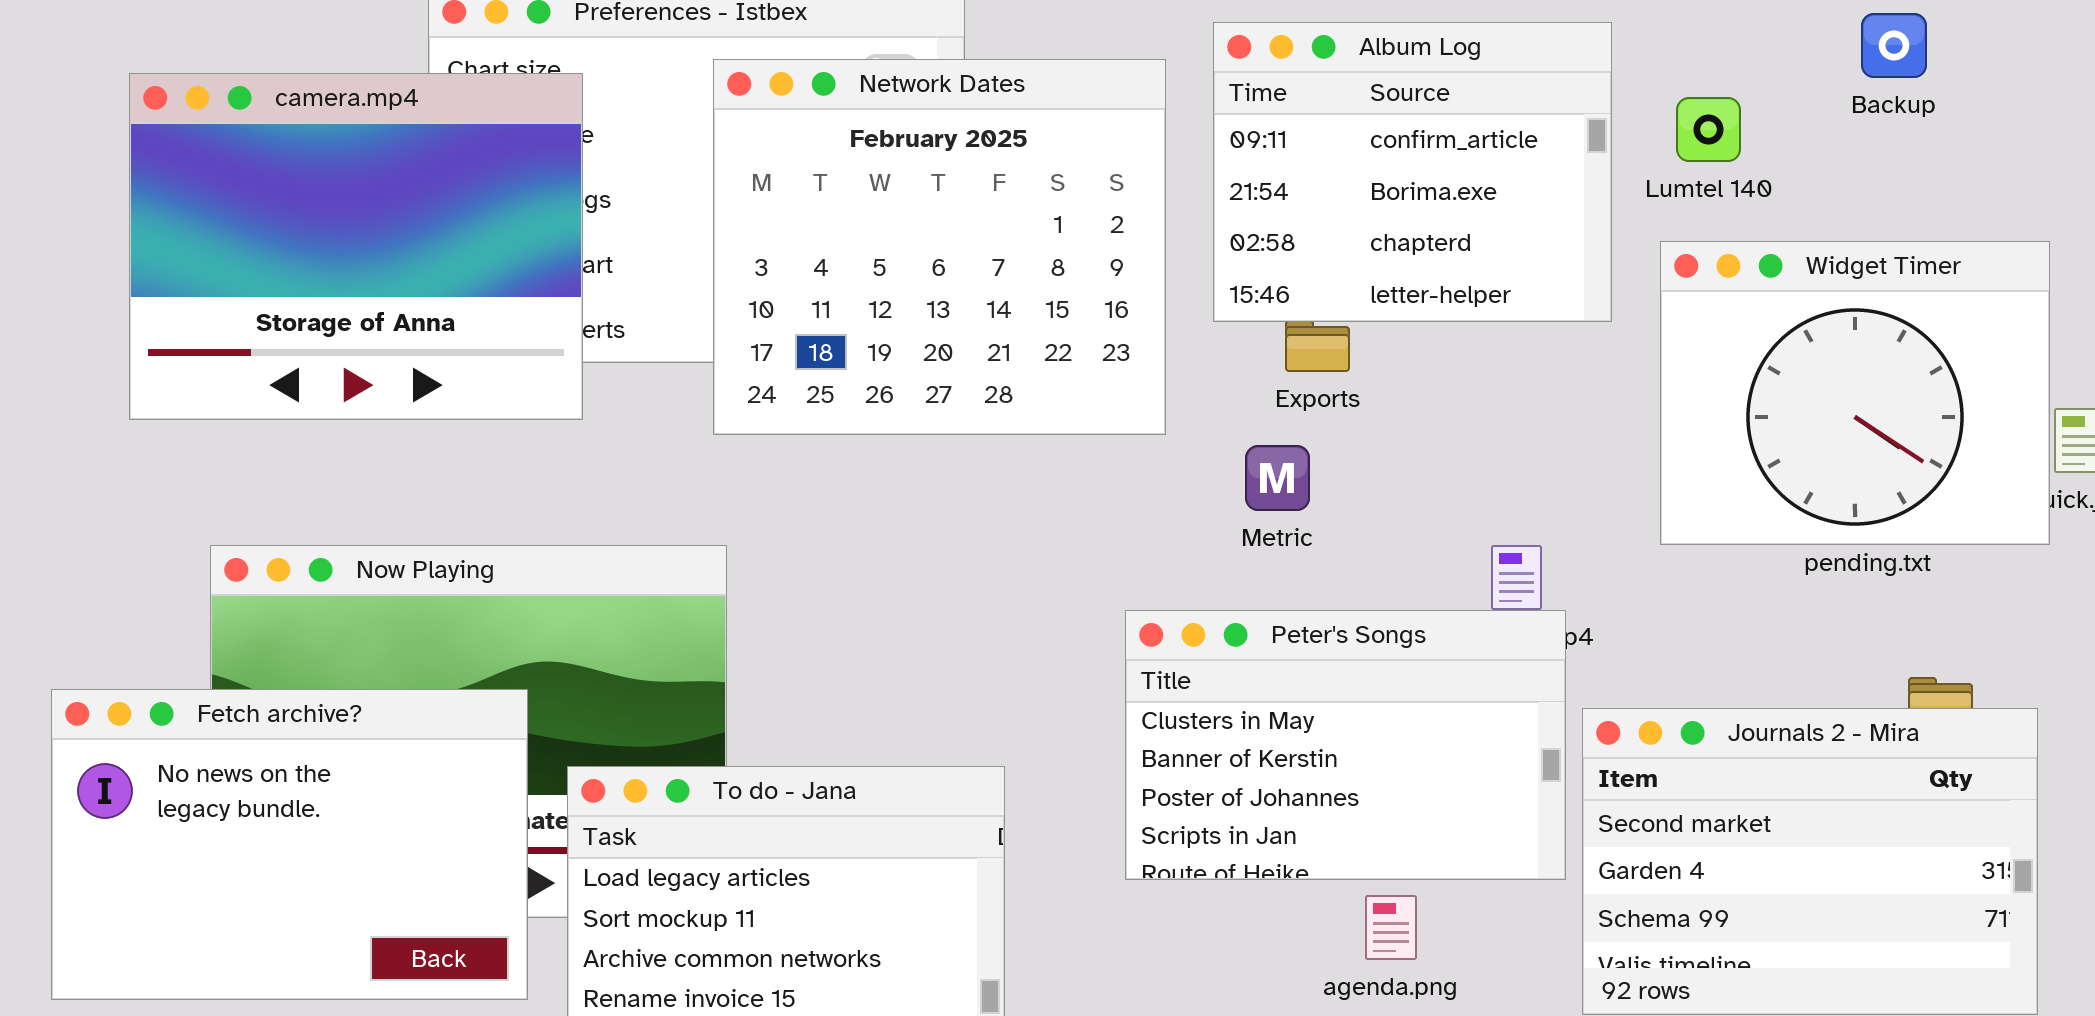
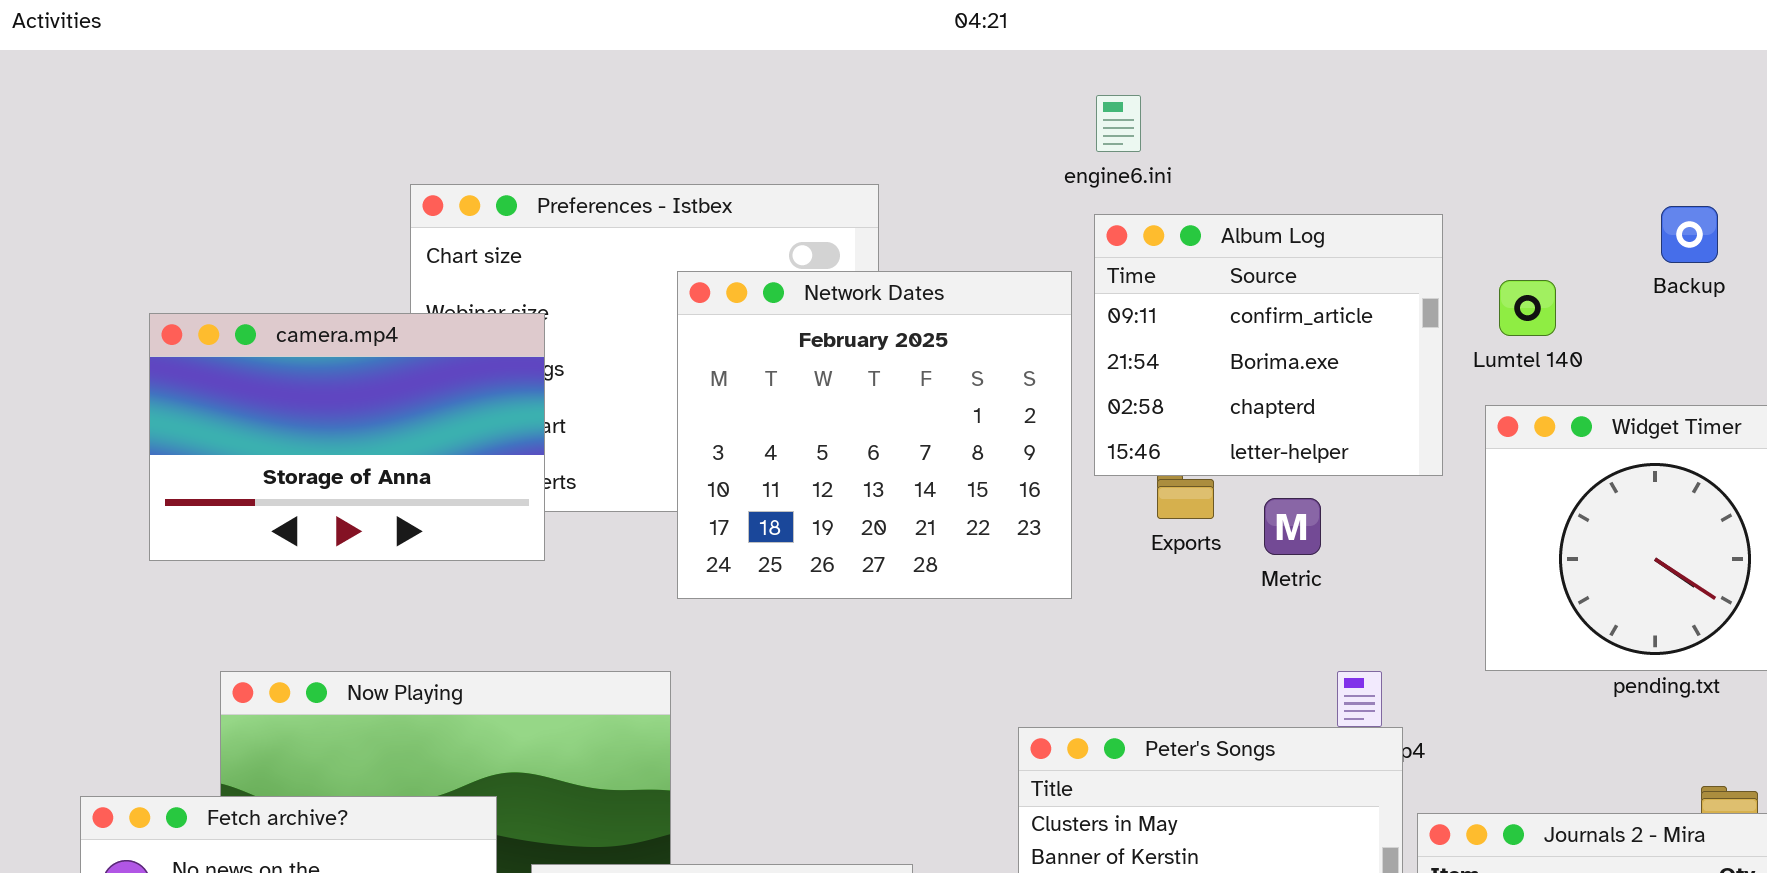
Network Dates: [713,59,1166,435] -> [677,271,1072,599], moved
camera.mp4: [129,73,583,420] -> [149,313,545,561], resized
Metric: [1245,445,1310,511] -> [1264,498,1321,555], moved

